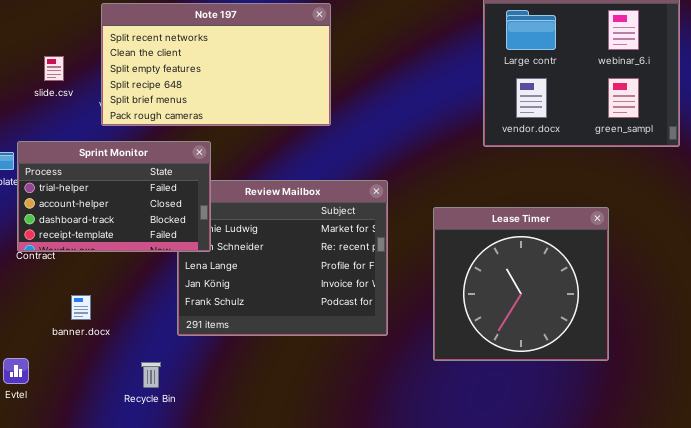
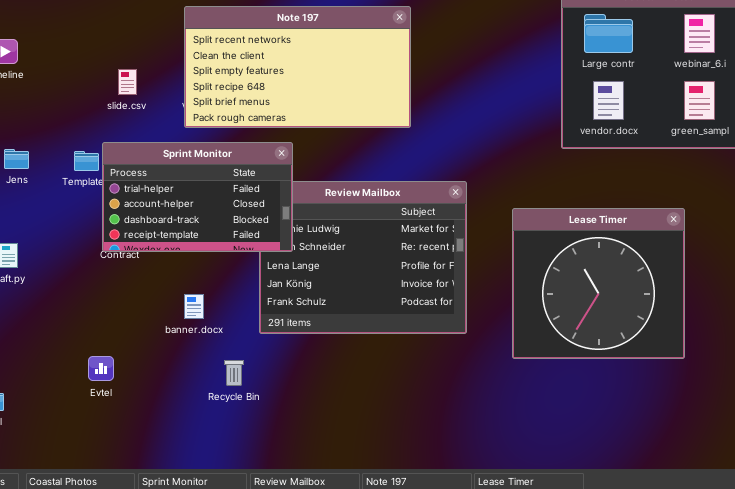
slide.csv: [44,56,64,81] -> [118,69,137,95], moved
banner.docx: [71,295,91,320] -> [184,294,204,319], moved

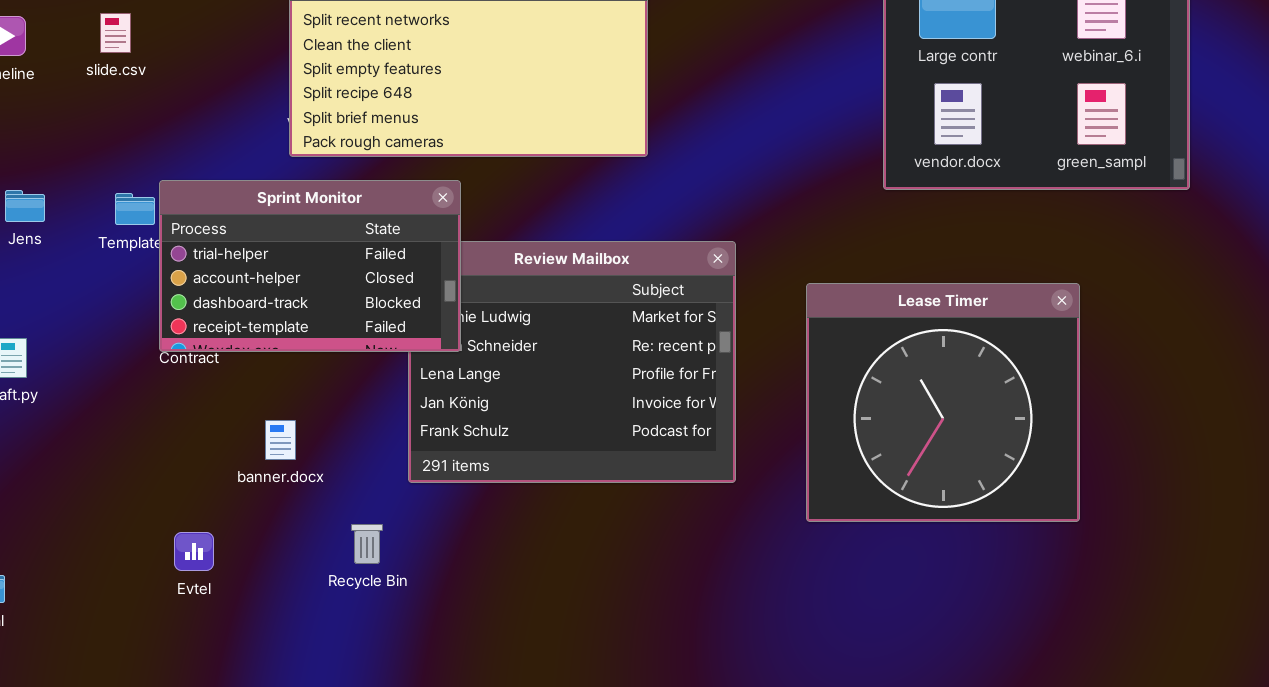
slide.csv: [118,69,137,95] -> [100,13,131,53], moved
banner.docx: [184,294,204,319] -> [265,420,296,460], moved
Evtel: [88,356,114,381] -> [174,532,214,571], moved

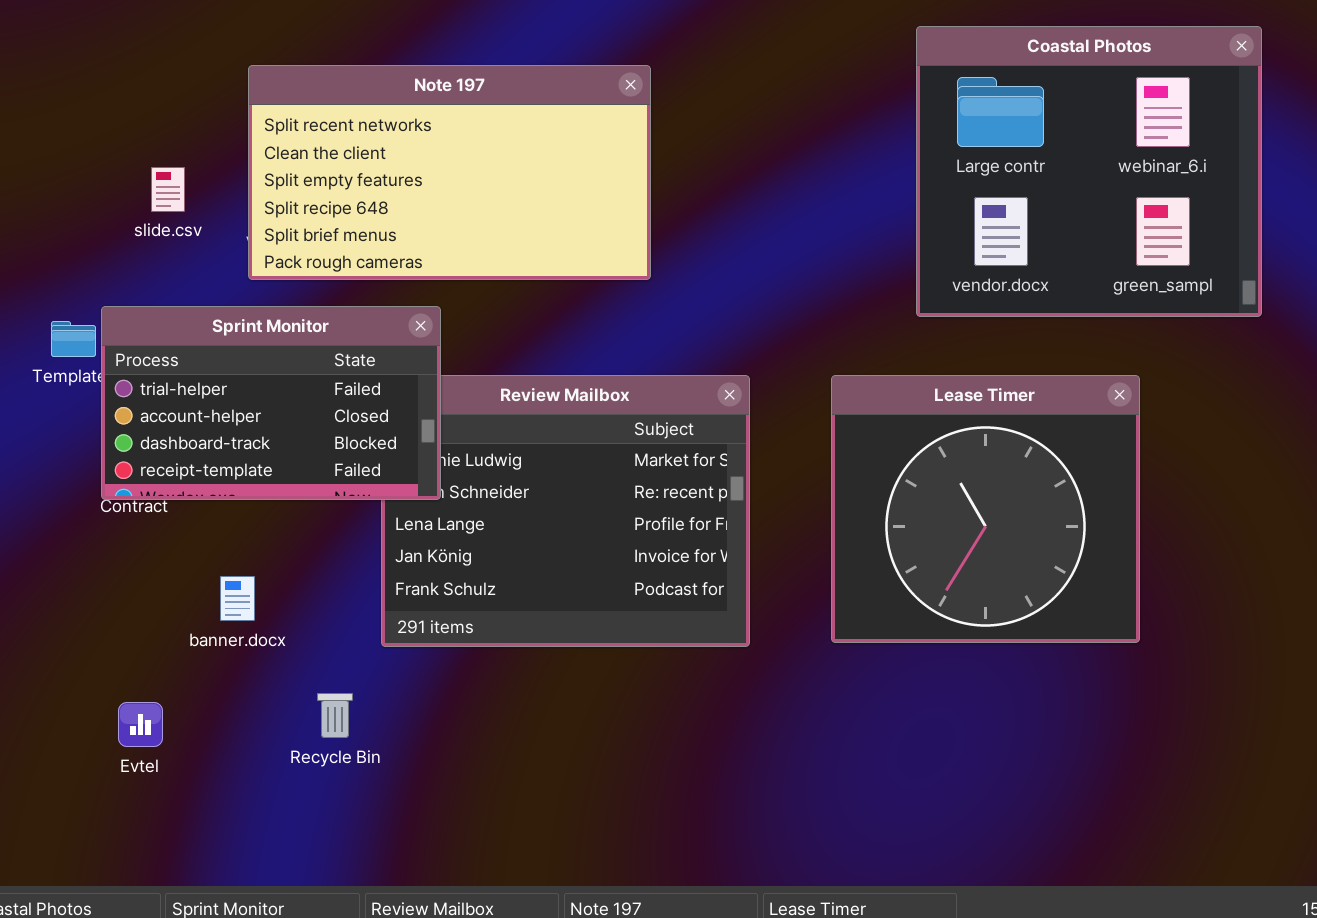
slide.csv: [100,13,131,53] -> [151,167,185,212], moved
Lease Timer: [806,283,1080,522] -> [831,375,1140,643], moved

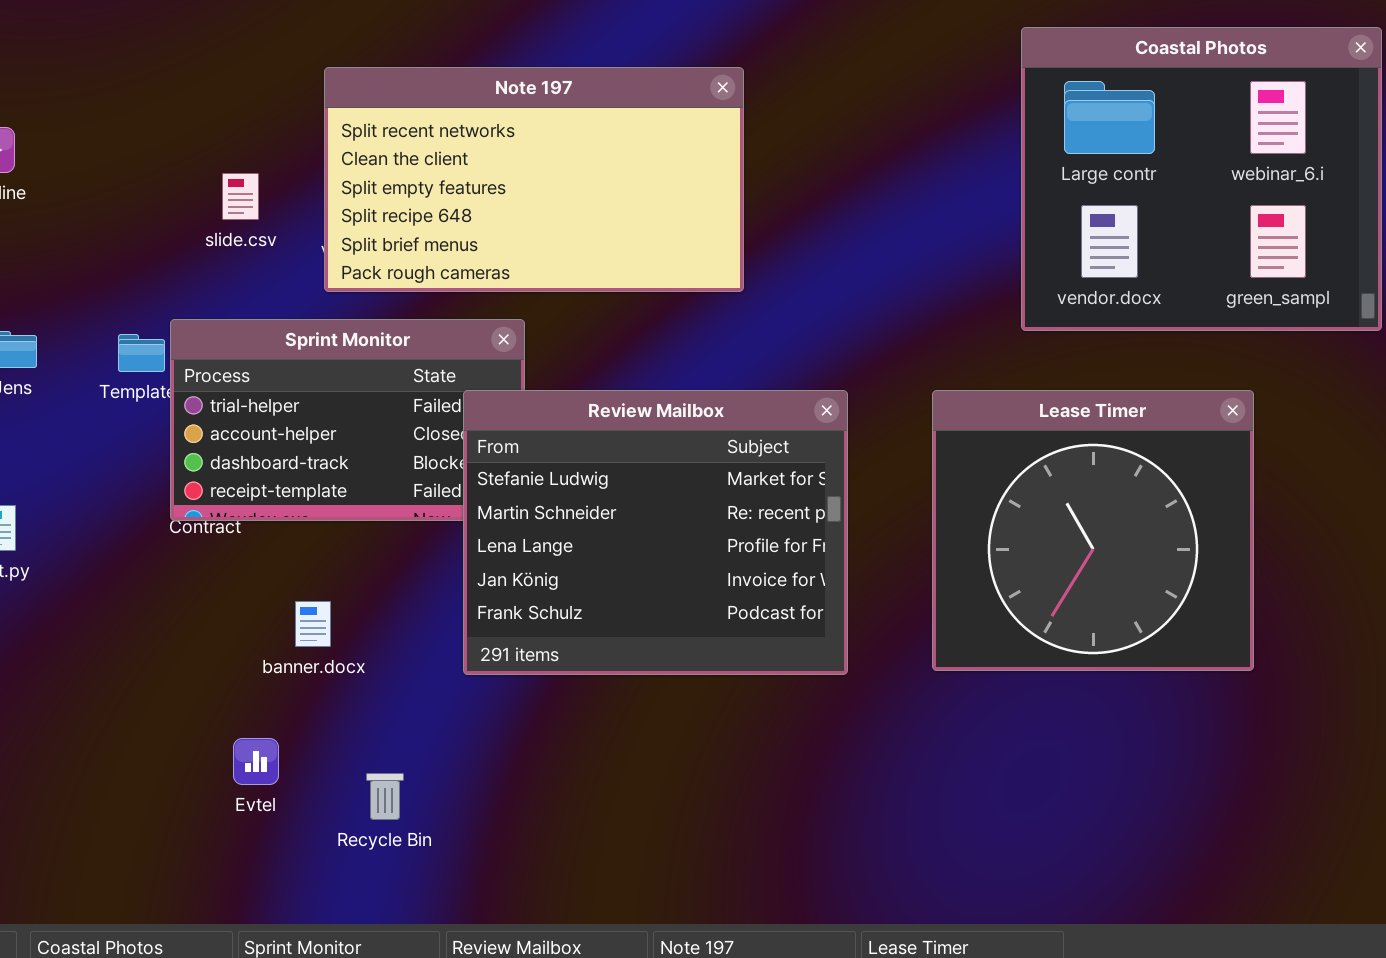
Review Mailbox: [381,375,750,647] -> [463,390,848,675], raised
Recycle Bin: [317,693,353,738] -> [366,773,404,820], moved
Evtel: [118,702,163,747] -> [233,738,279,785], moved

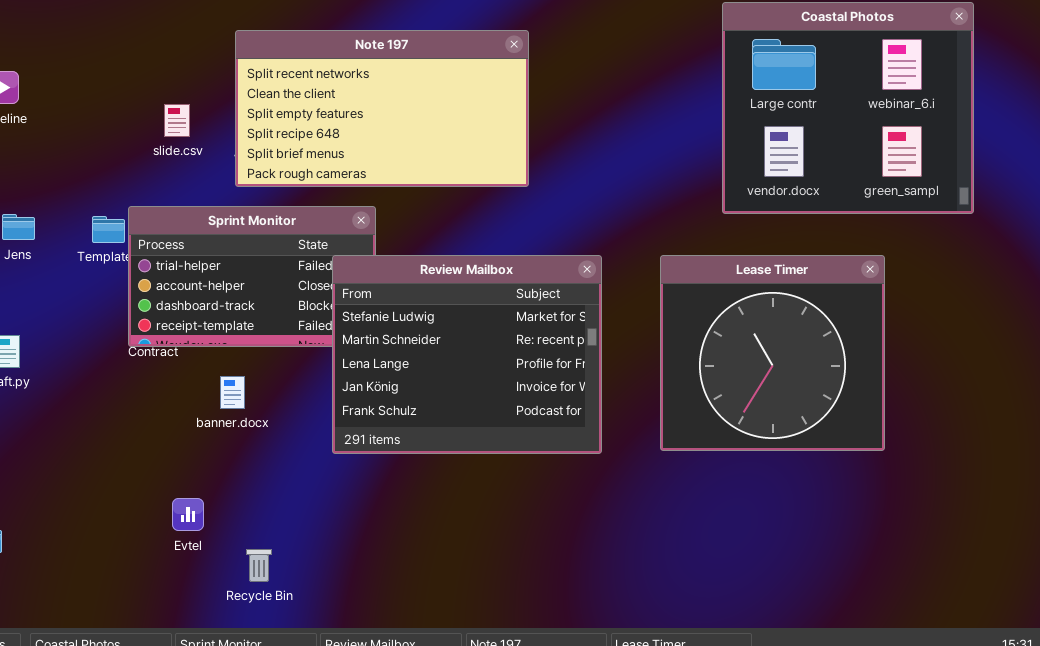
banner.docx: [295,601,331,647] -> [220,376,245,409], moved
Recycle Bin: [366,773,404,820] -> [246,549,272,582], moved

